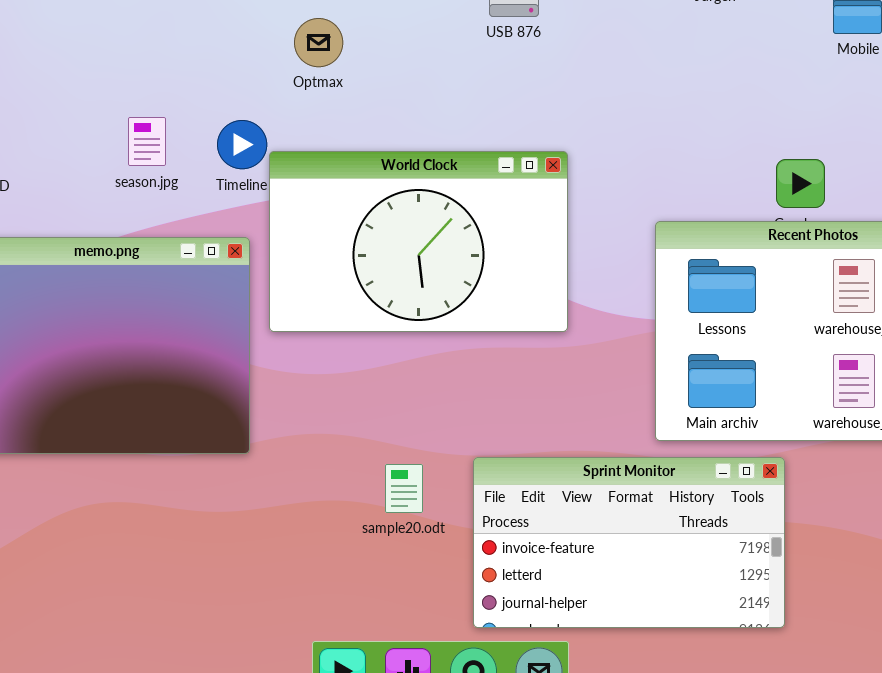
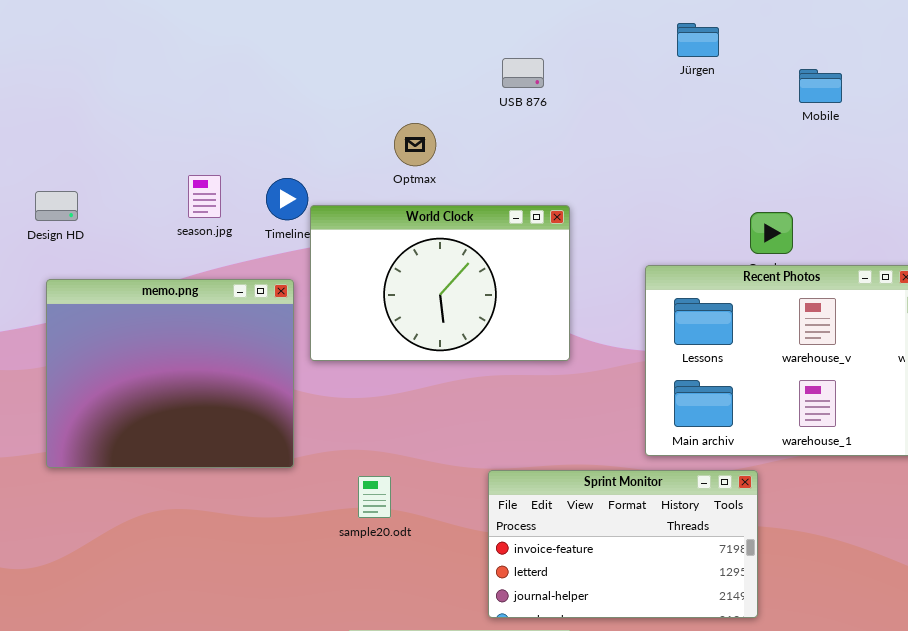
Optmax: [294,18,343,67] -> [394,123,436,166], moved
sample20.odt: [385,464,423,513] -> [358,476,391,518], moved

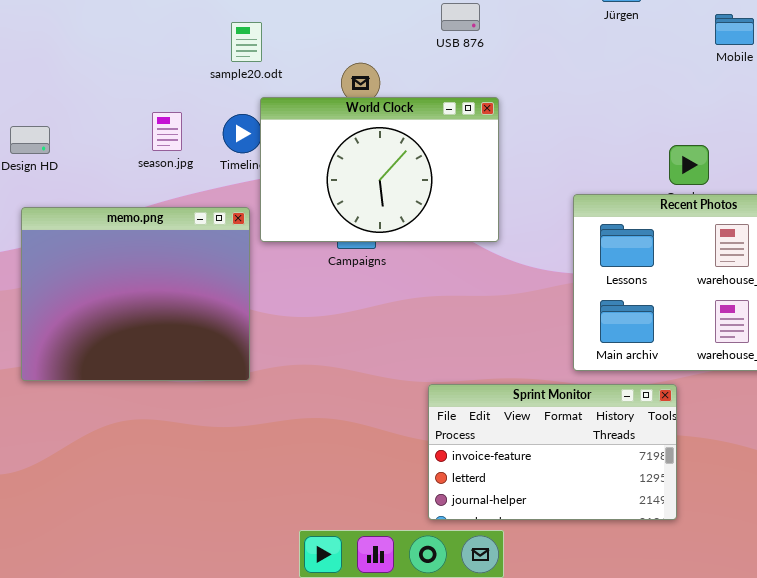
World Clock: [310,205,570,361] -> [260,97,499,242], moved
sample20.odt: [358,476,391,518] -> [231,22,262,62], moved

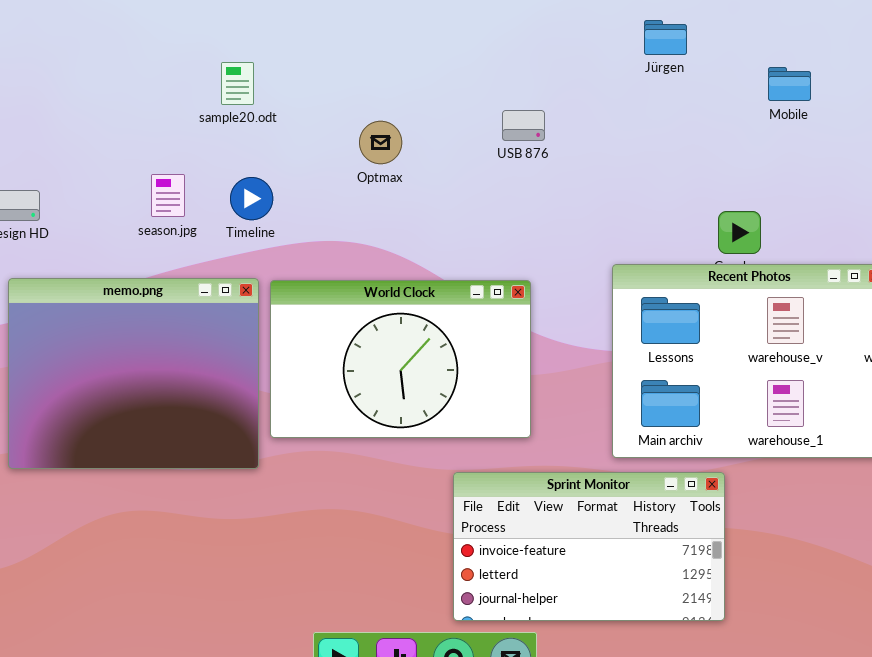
USB 876: [441,3,480,31] -> [502,110,545,141], moved
sample20.odt: [231,22,262,62] -> [221,62,254,105], moved
World Clock: [260,97,499,242] -> [270,280,531,438], moved

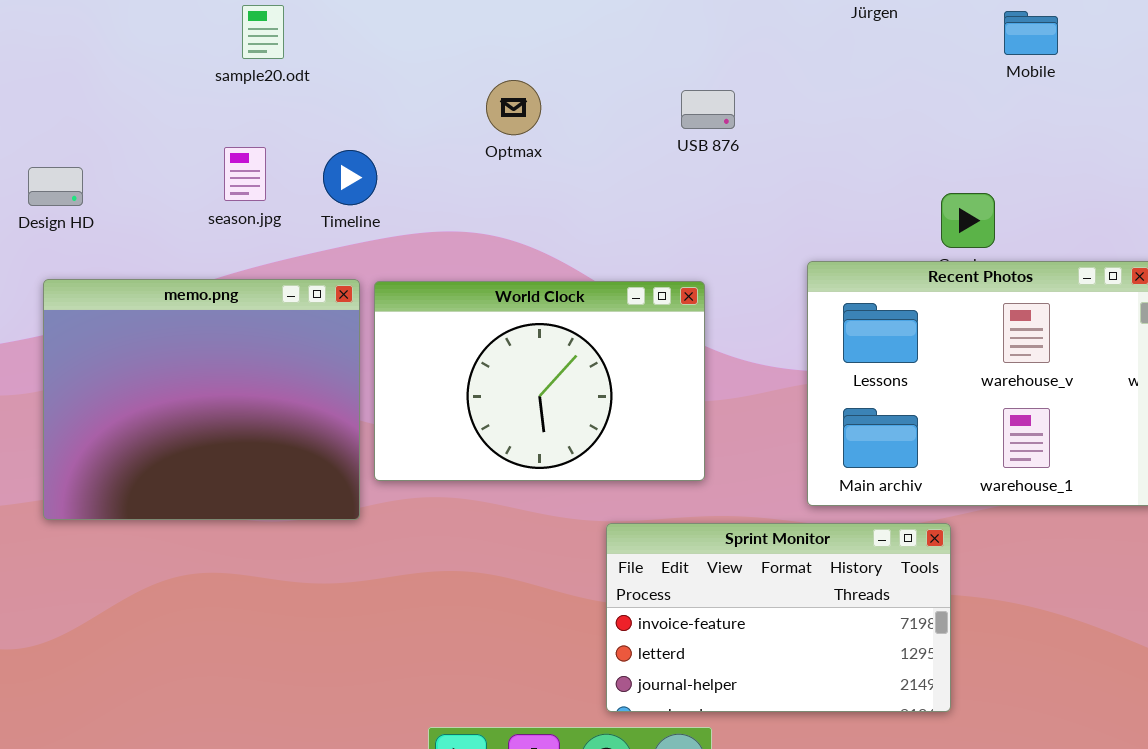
sample20.odt: [221,62,254,105] -> [242,5,284,59], moved
USB 876: [502,110,545,141] -> [681,90,735,129], moved

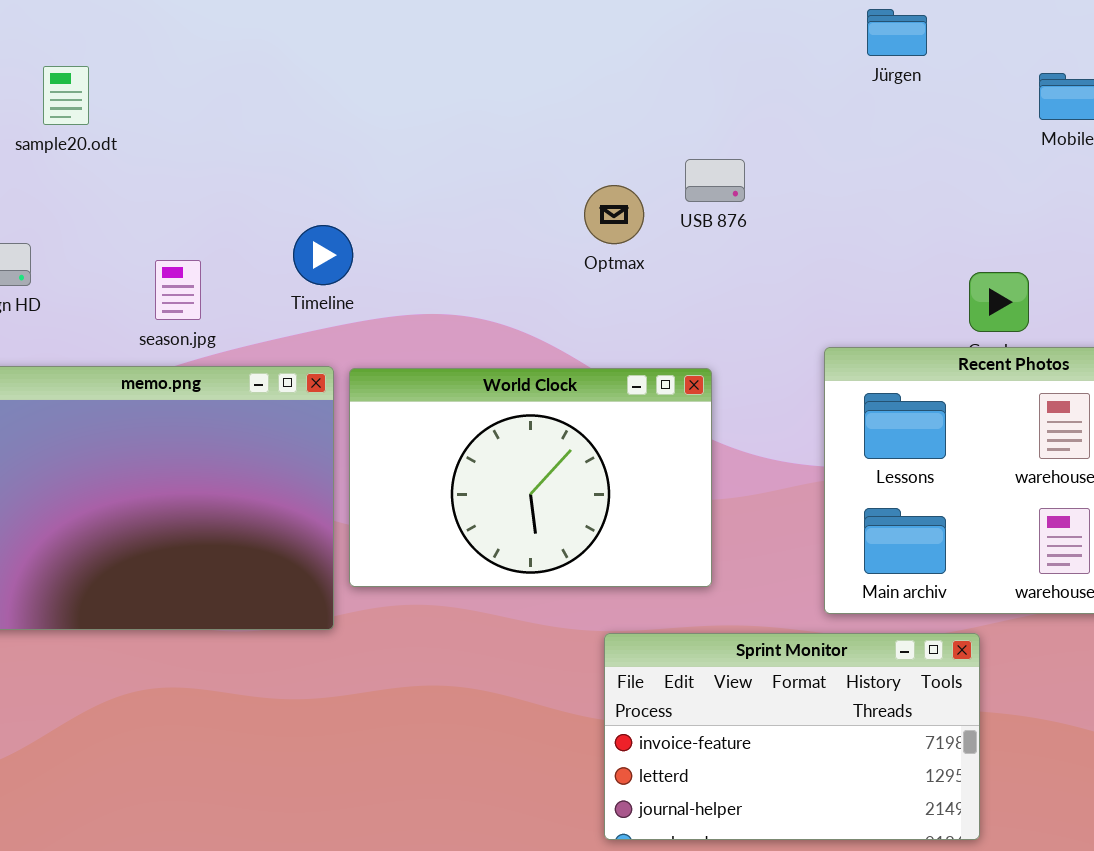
sample20.odt: [242,5,284,59] -> [43,66,89,125], moved
Optmax: [486,80,541,135] -> [584,185,644,244], moved
season.jpg: [224,147,266,201] -> [155,260,201,320], moved

